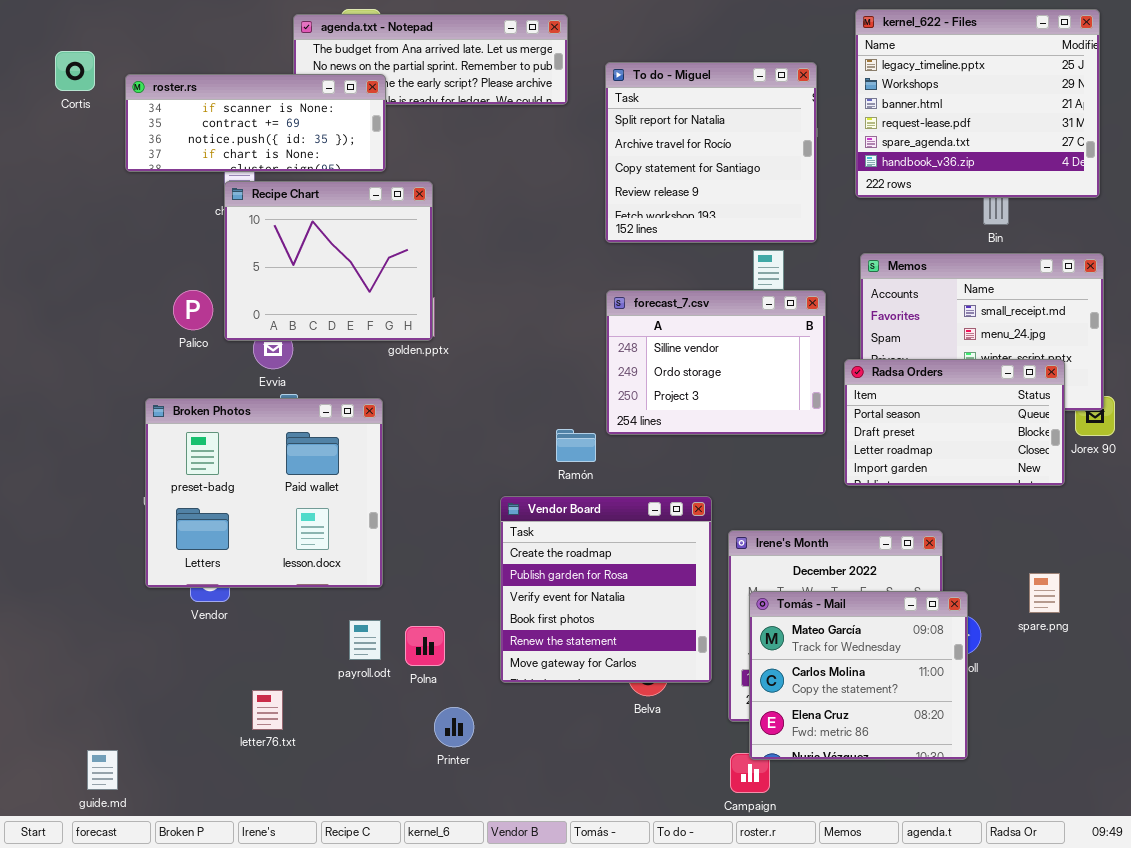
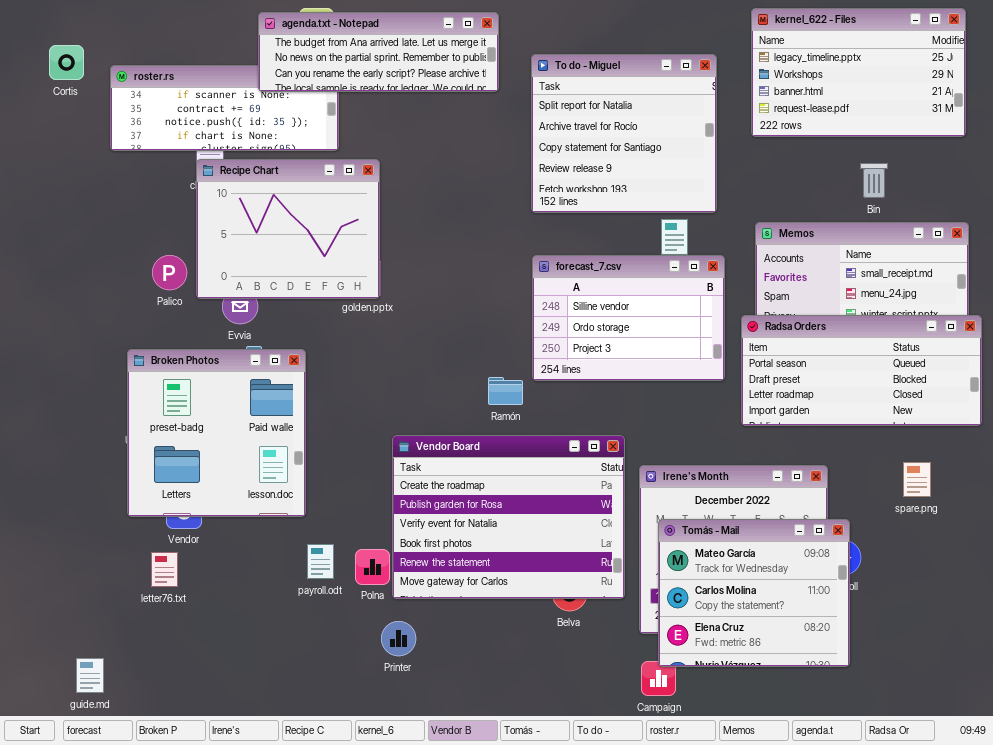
kernel_622 - Files: [855,9,1100,198] -> [751,8,966,137], resized
agenda.txt - Notepad: [293,14,568,105] -> [258,12,499,92], raised
Radsa Orders: [844,359,1065,486] -> [741,315,982,426], resized
Broken Photos: [145,398,383,588] -> [127,349,306,517], resized
Vendor Board: [500,496,712,683] -> [392,435,625,599], resized
spare.png: [1029,573,1060,613] -> [903,462,931,497], moved
letter76.txt: [252,690,283,730] -> [151,552,178,587], moved

